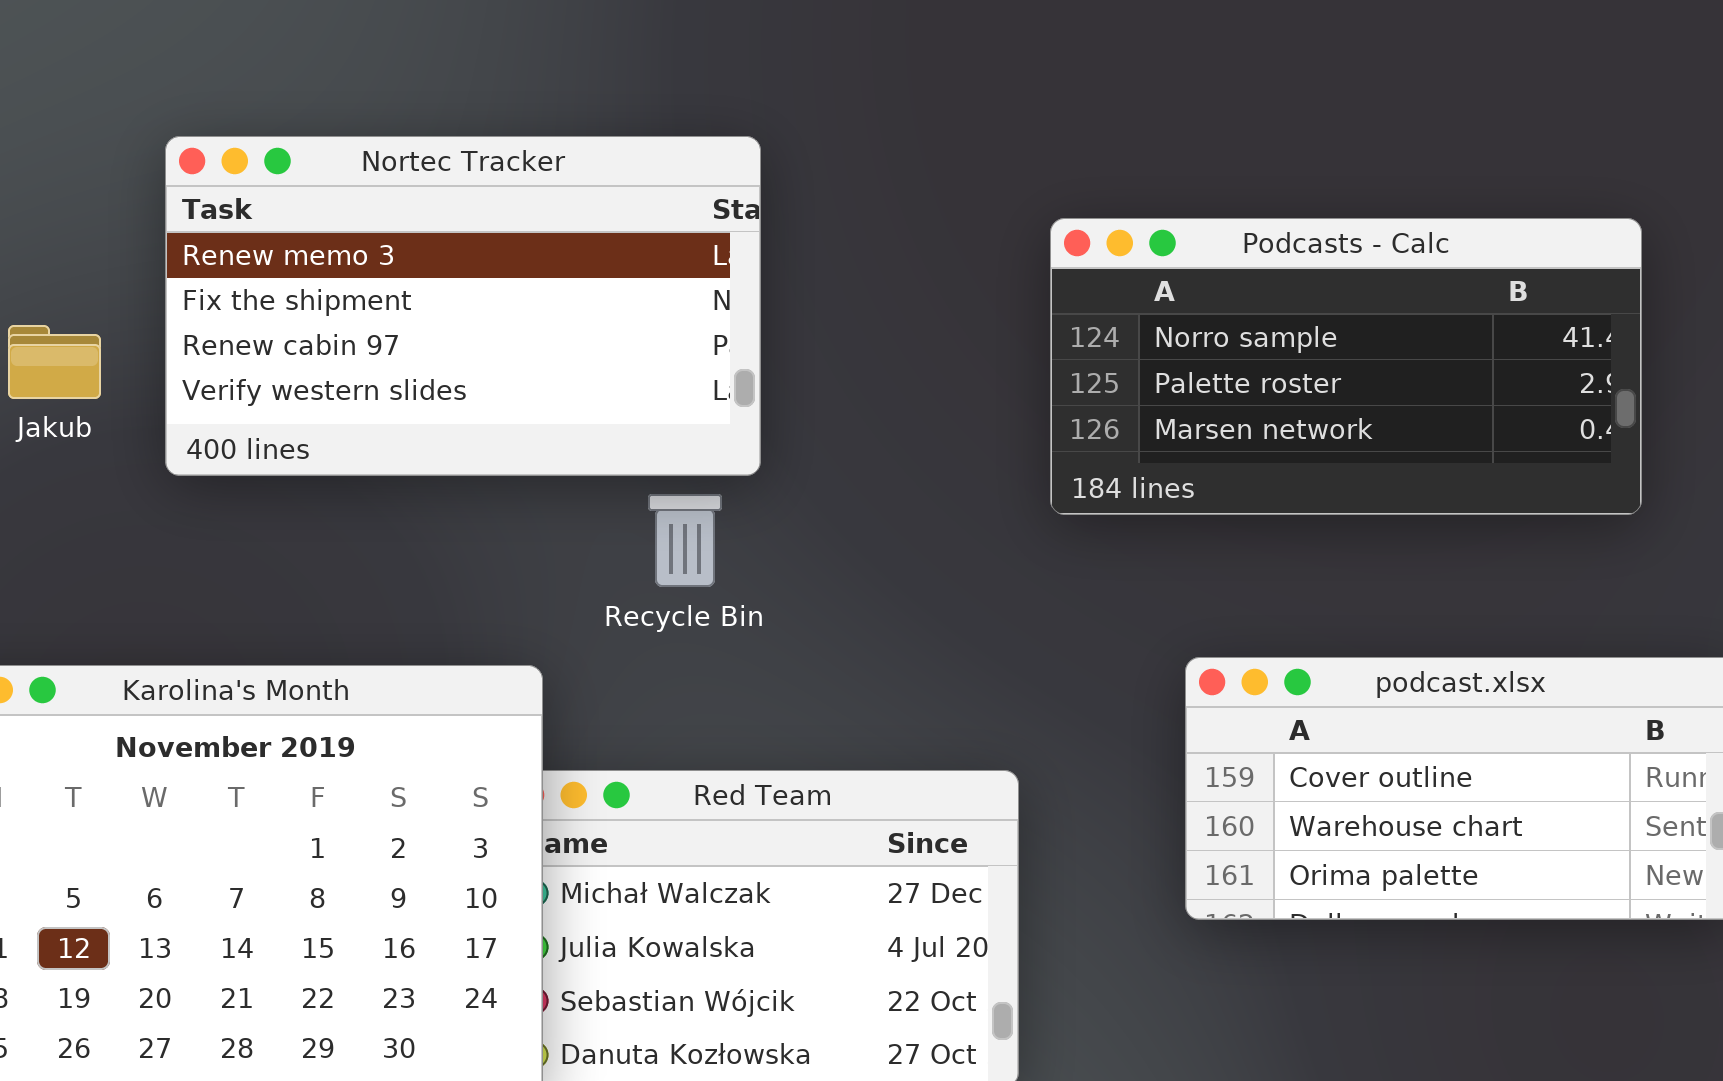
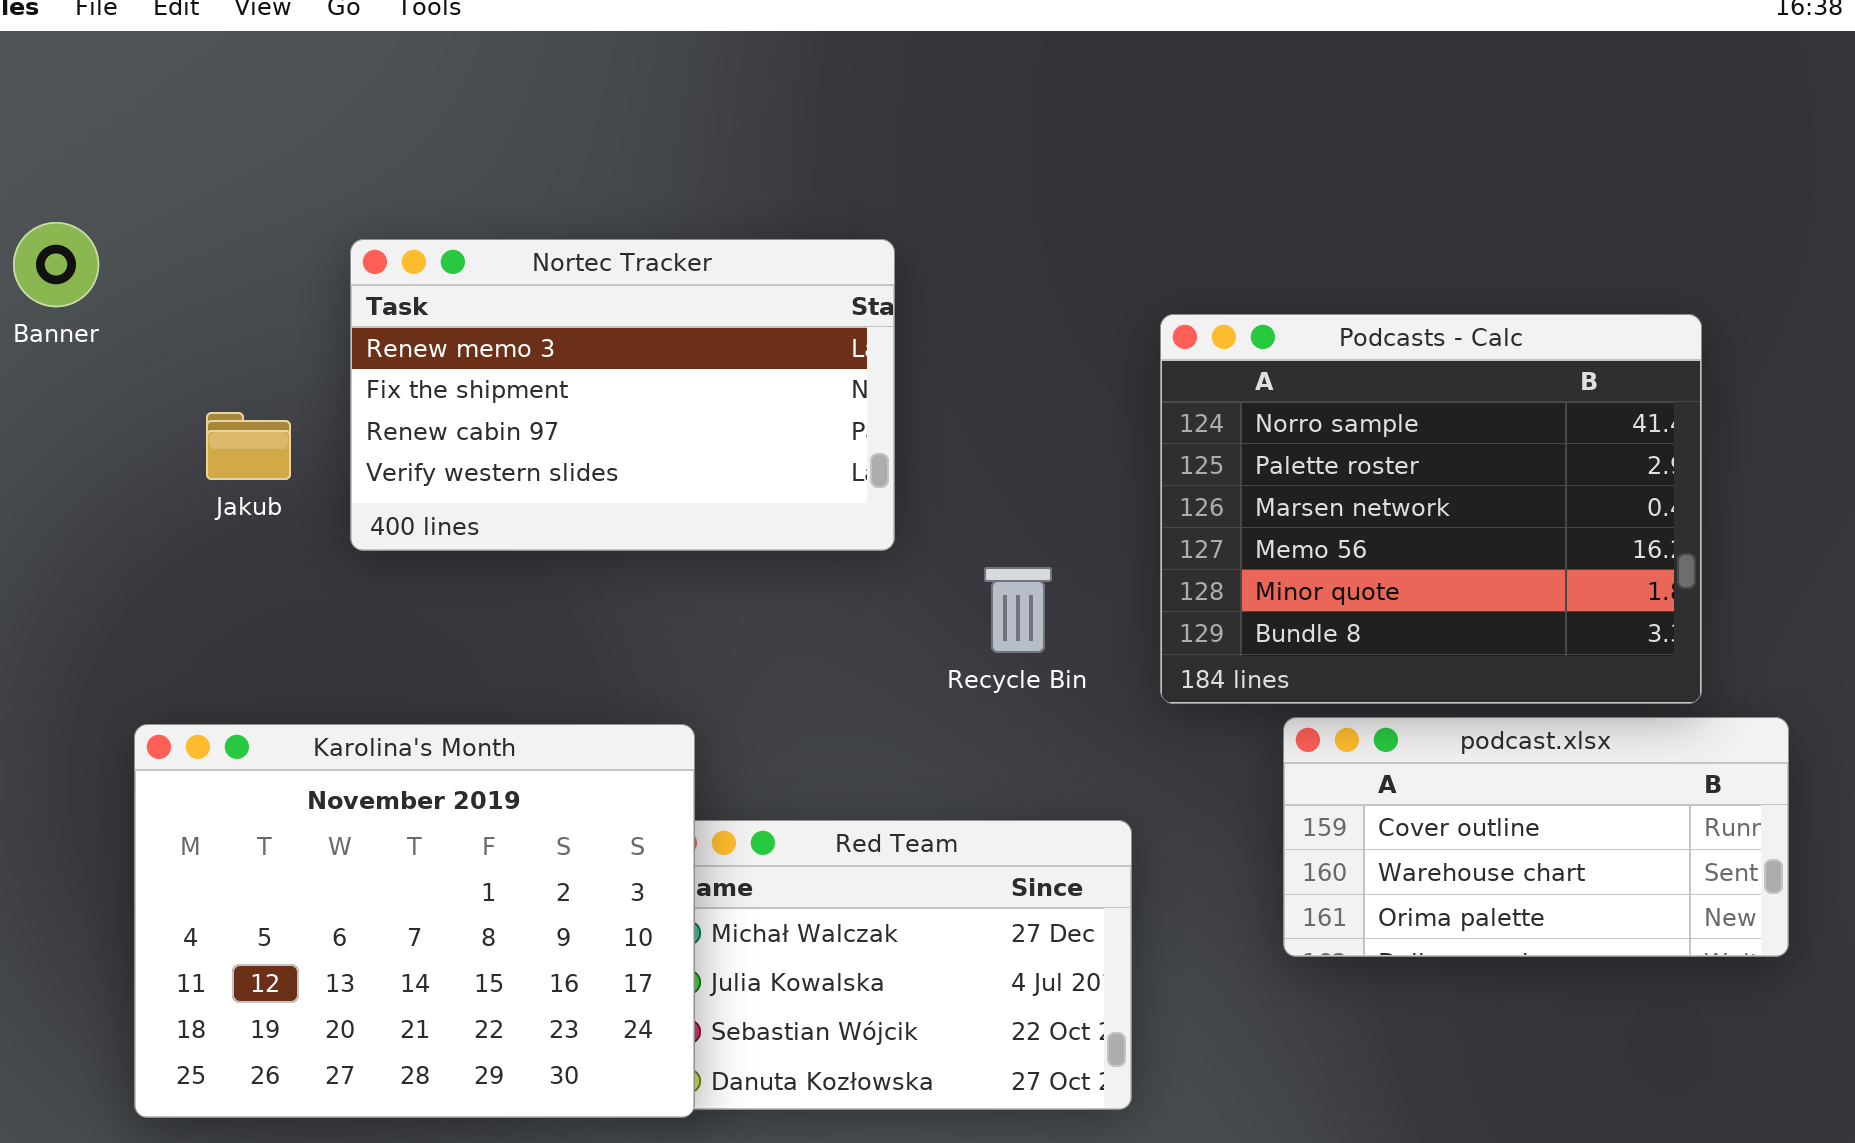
Podcasts - Calc: [1050,218,1642,515] -> [1160,314,1702,704], resized
Recycle Bin: [648,494,722,587] -> [984,567,1052,653], moved

